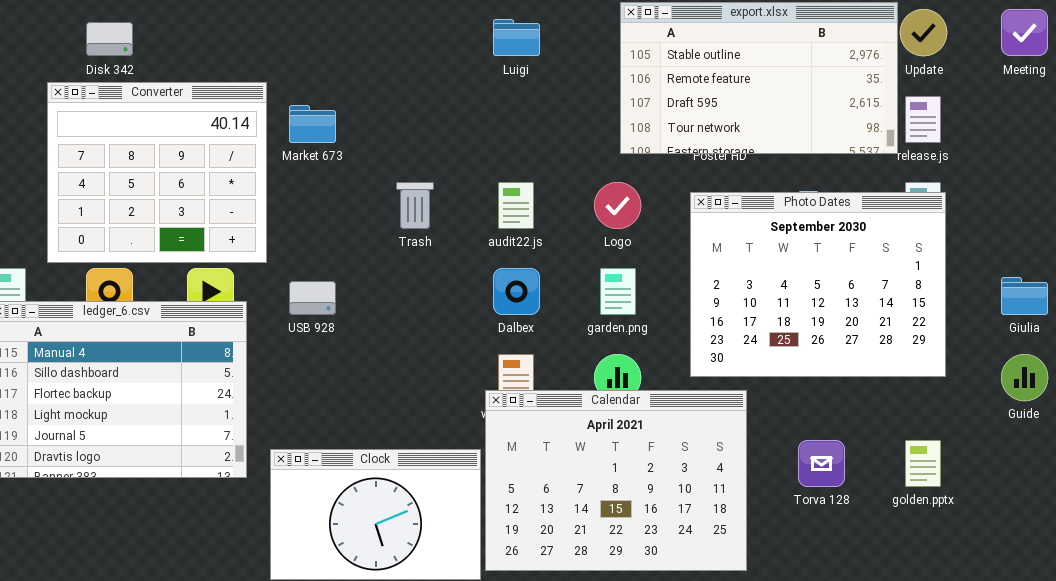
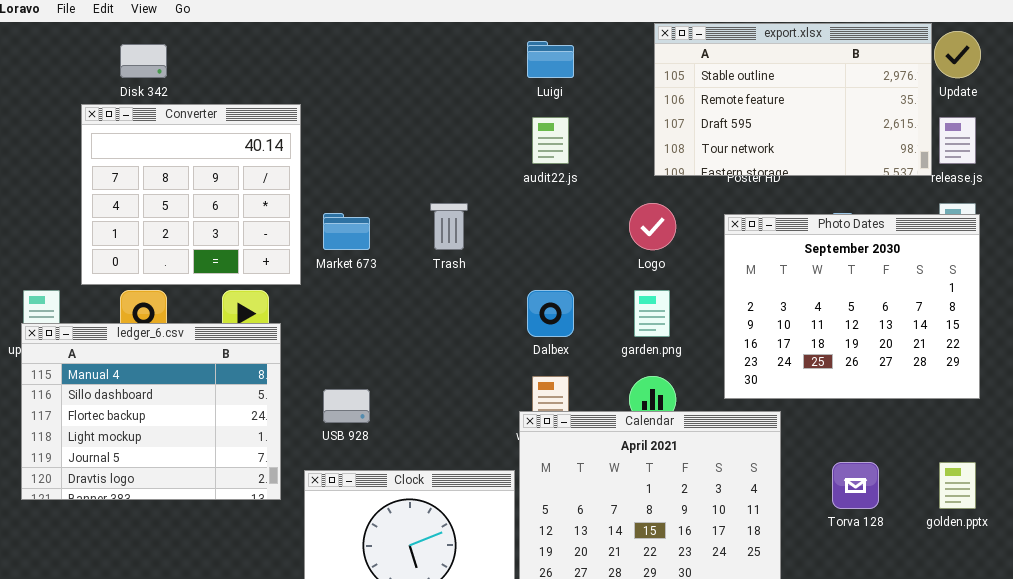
Market 673: [289,105,336,143] -> [323,213,370,250], moved
audit22.js: [498,182,534,229] -> [532,117,569,164], moved
USB 928: [289,281,336,315] -> [323,389,370,423], moved

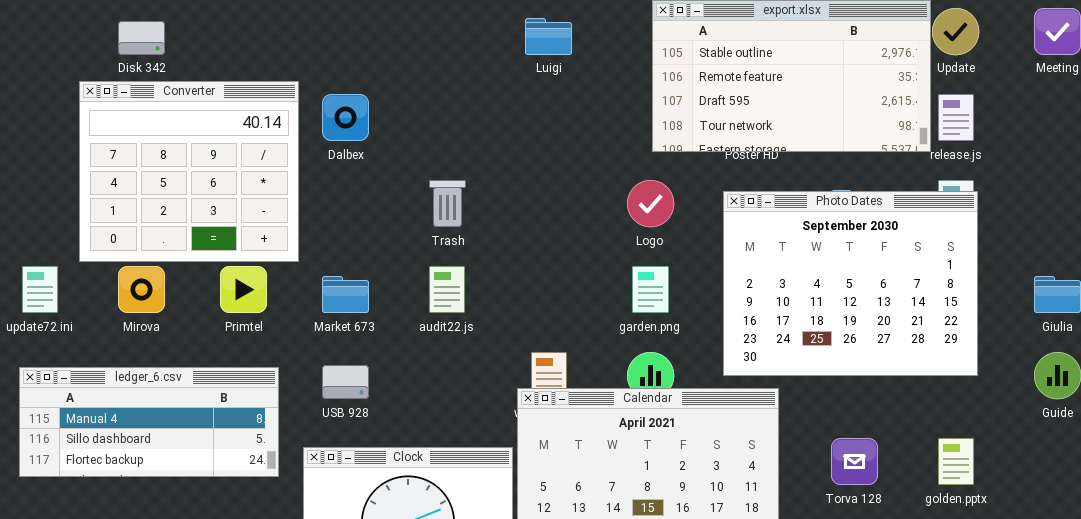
audit22.js: [532,117,569,164] -> [429,266,465,313], moved
Market 673: [323,213,370,250] -> [322,276,369,313], moved
Dalbex: [527,290,574,337] -> [322,94,369,141], moved
ledger_6.csv: [21,323,281,500] -> [19,367,279,477], resized

